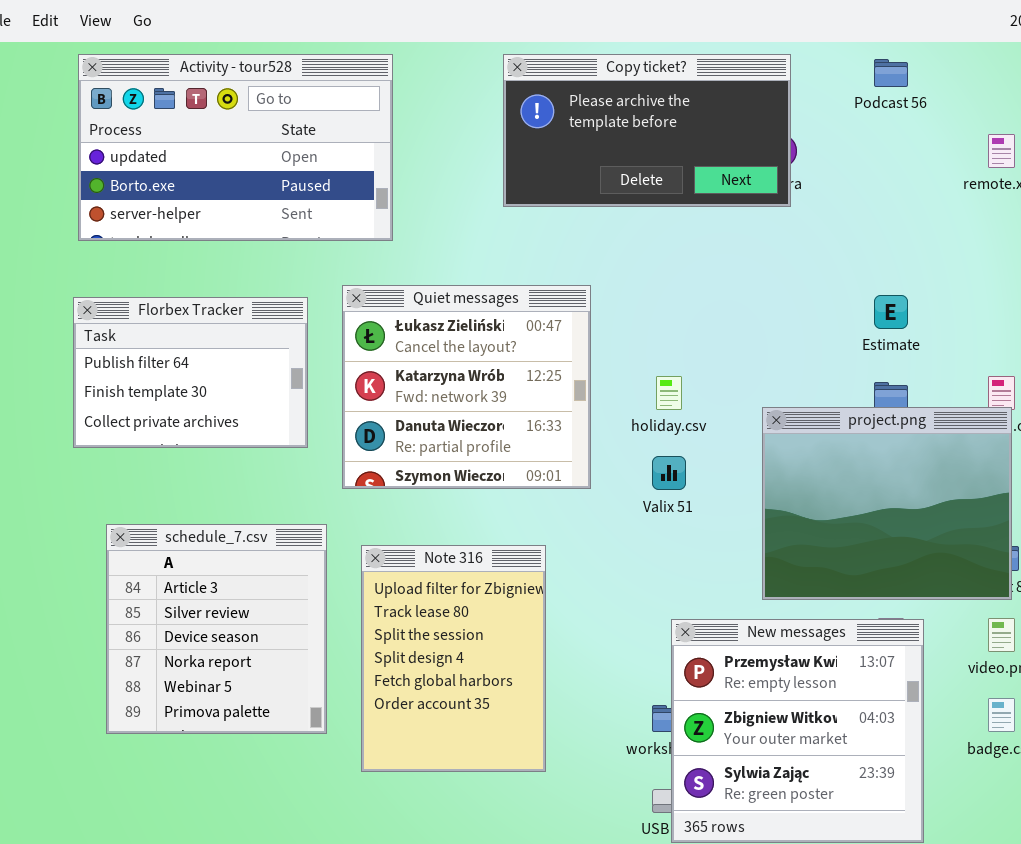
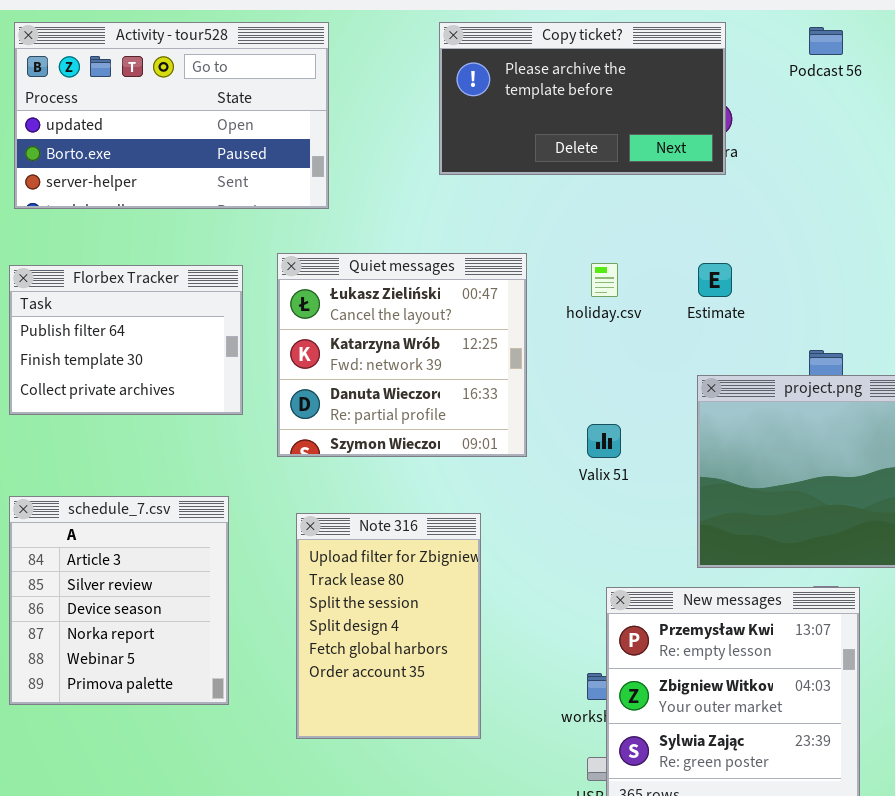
Estimate: [874,295,908,329] -> [698,263,732,297], moved
holiday.csv: [656,376,682,410] -> [591,263,618,297], moved
schedule_7.csv: [106,524,327,734] -> [9,496,229,705], moved

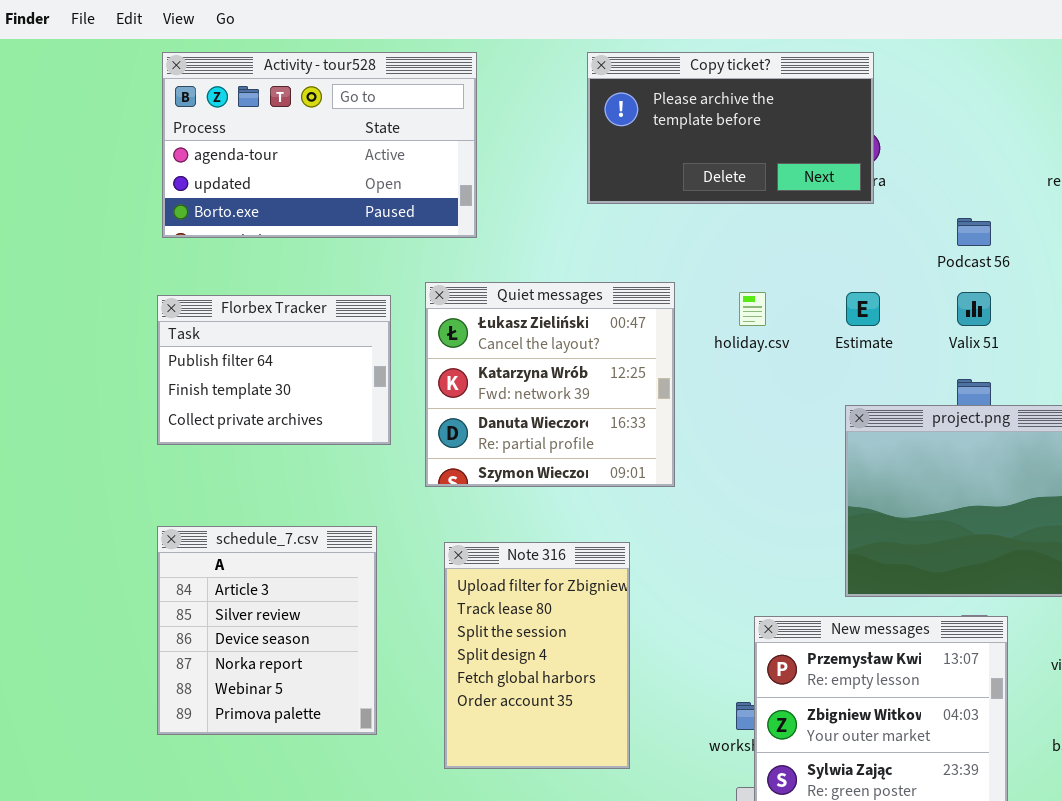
Activity - tour528: [14,22,329,209] -> [162,52,477,238], scrolled up 1 row
Podcast 56: [809,27,843,55] -> [957,218,991,246], moved
Valix 51: [587,424,621,458] -> [957,292,991,326], moved

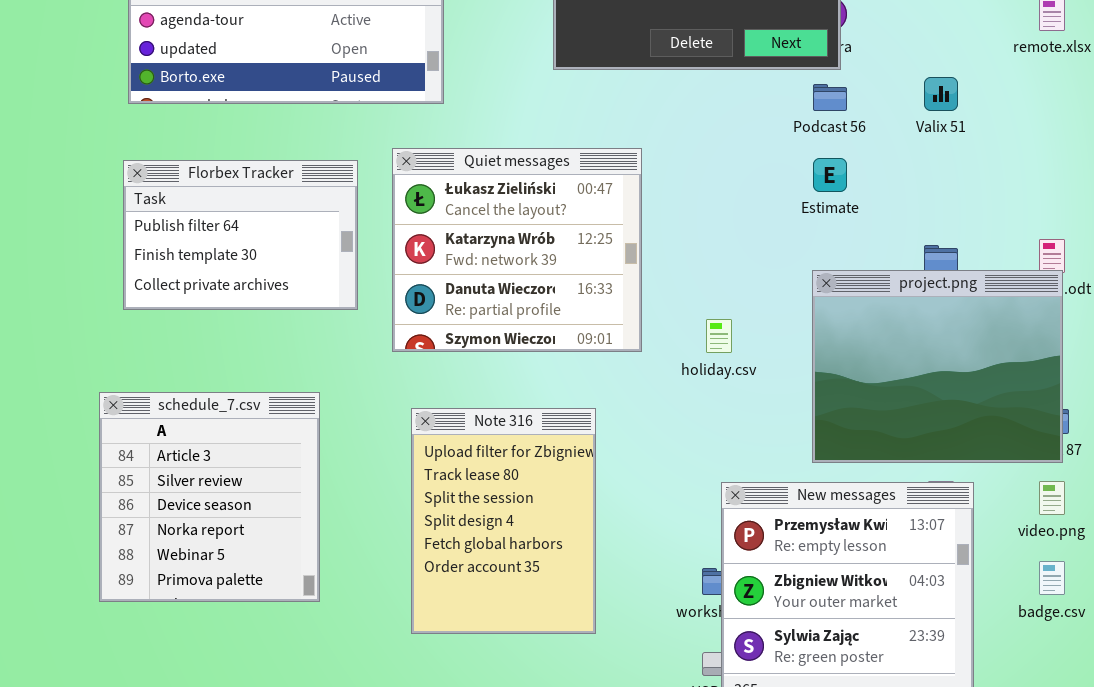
Podcast 56: [957,218,991,246] -> [813,84,847,111], moved
holiday.csv: [739,292,766,326] -> [706,319,732,353], moved
Valix 51: [957,292,991,326] -> [924,77,958,111], moved
schedule_7.csv: [157,526,377,735] -> [99,392,320,602], moved

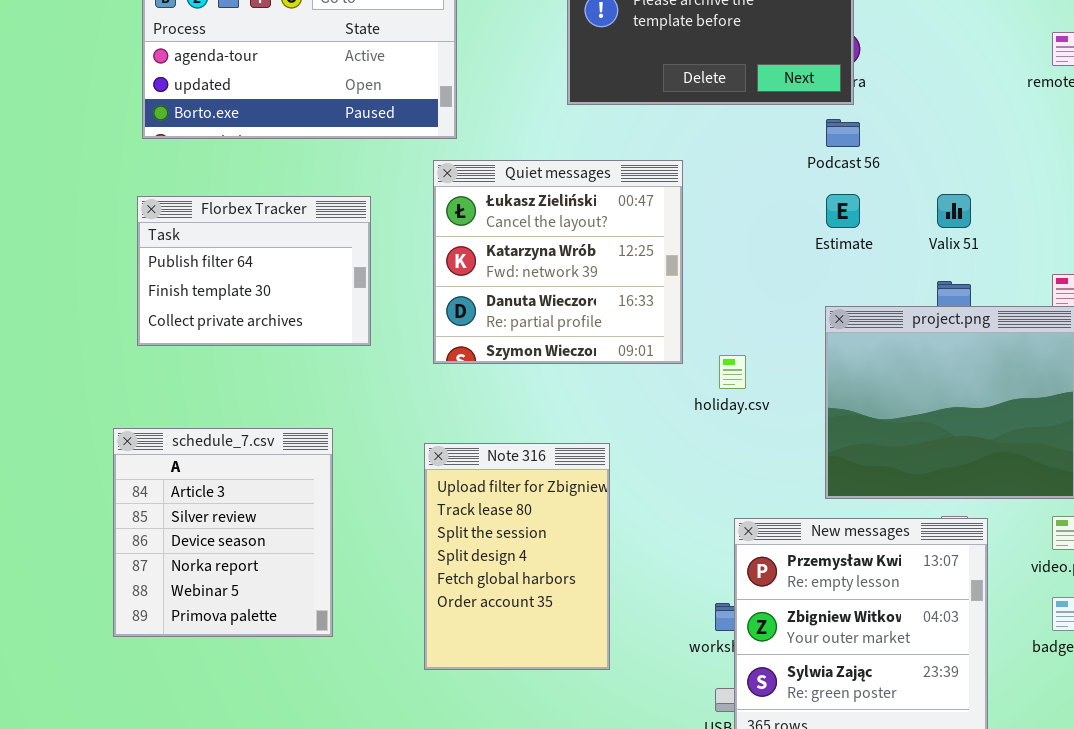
Valix 51: [924,77,958,111] -> [937,194,971,228], moved
Quiet messages: [392,148,642,352] -> [433,160,683,364], moved

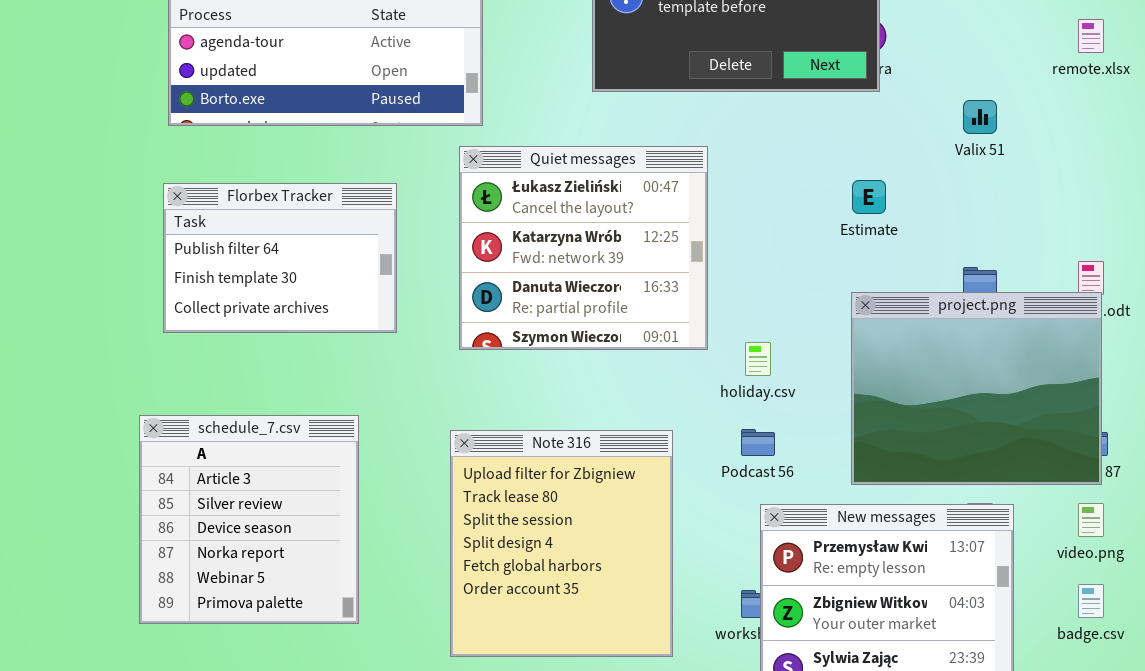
Podcast 56: [826,119,860,147] -> [741,429,775,456], moved
Valix 51: [937,194,971,228] -> [963,100,997,134], moved
Note 316: [424,443,610,670] -> [450,430,673,657], resized

